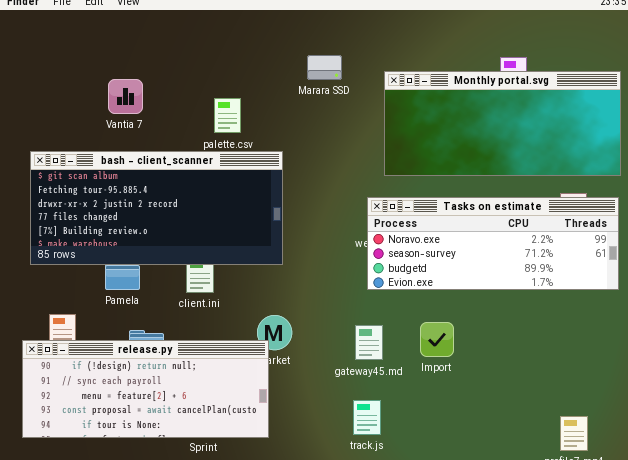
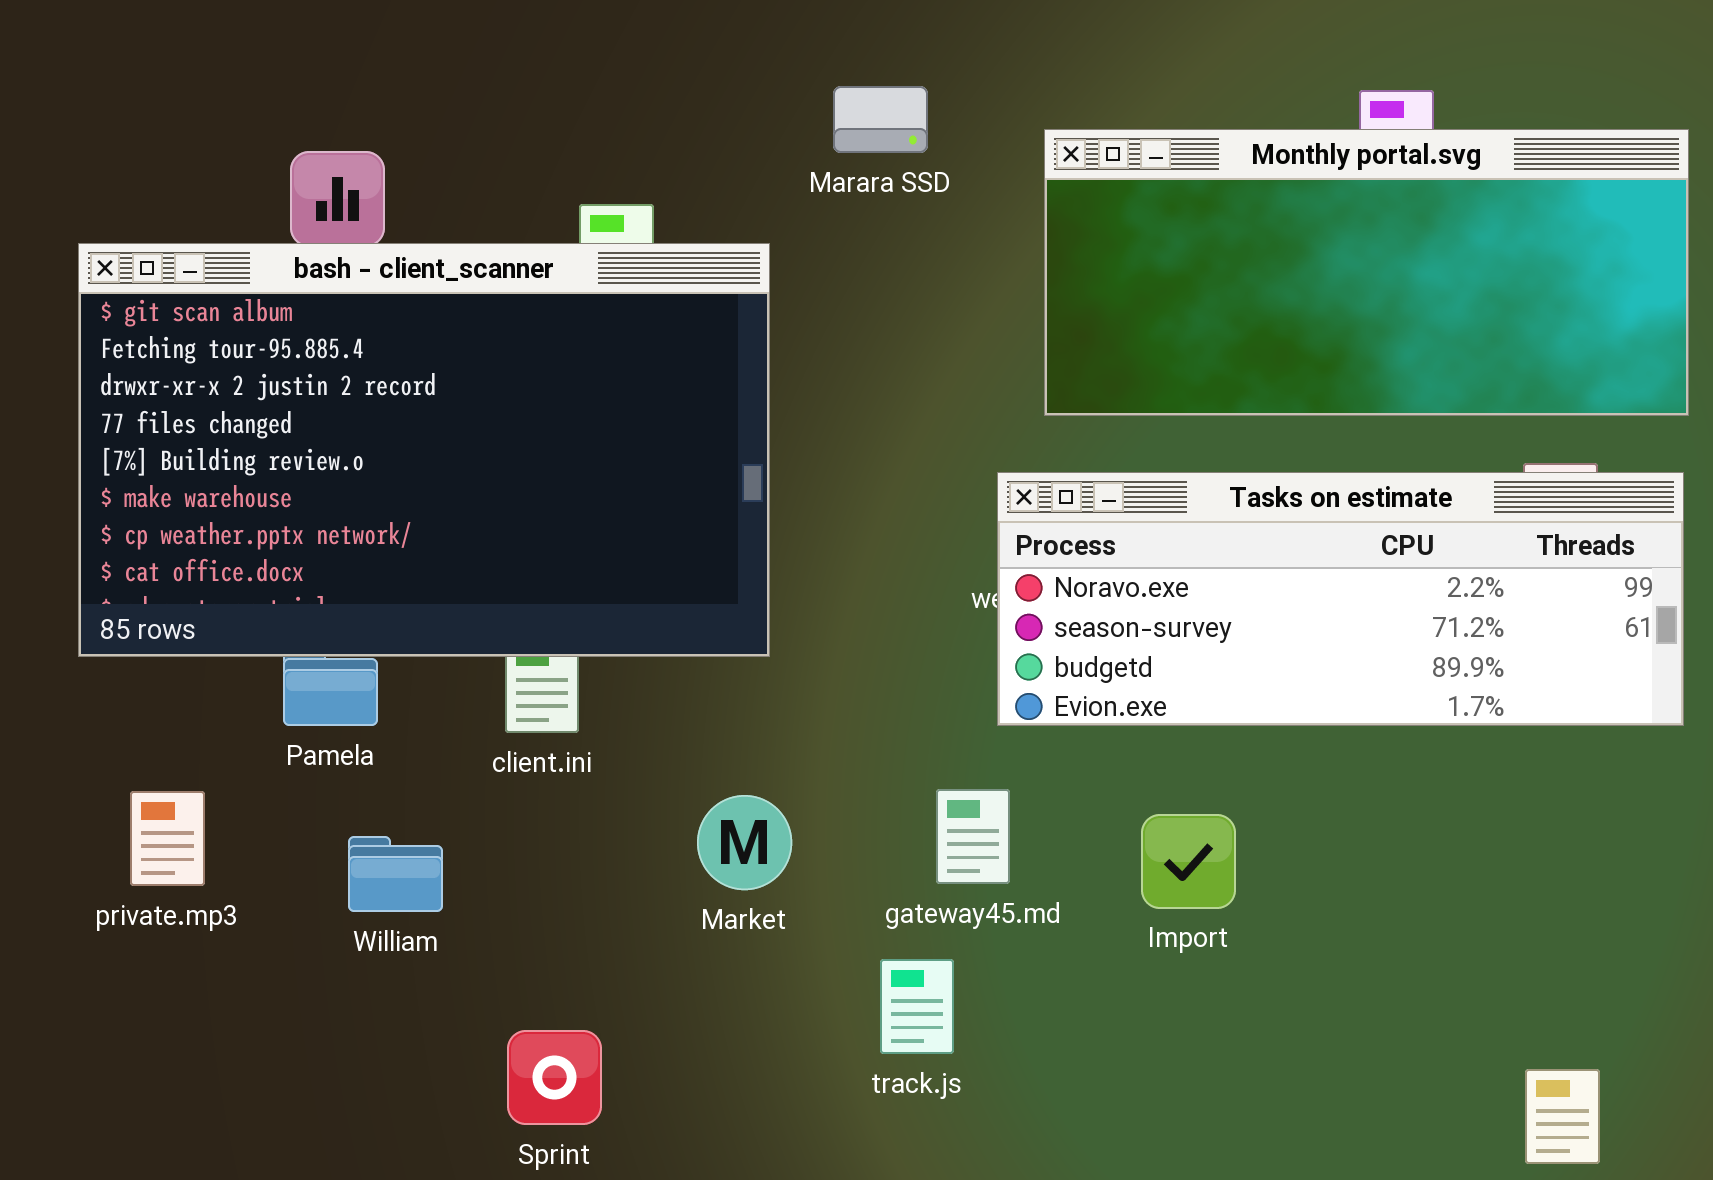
bash - client_scanner: [30,151,283,265] -> [78,243,770,657], resized
gateway45.md: [355,325,383,360] -> [936,789,1010,884], moved
release.py: [22,340,269,438] -> none, closed
track.js: [353,400,381,435] -> [880,959,954,1054], moved

